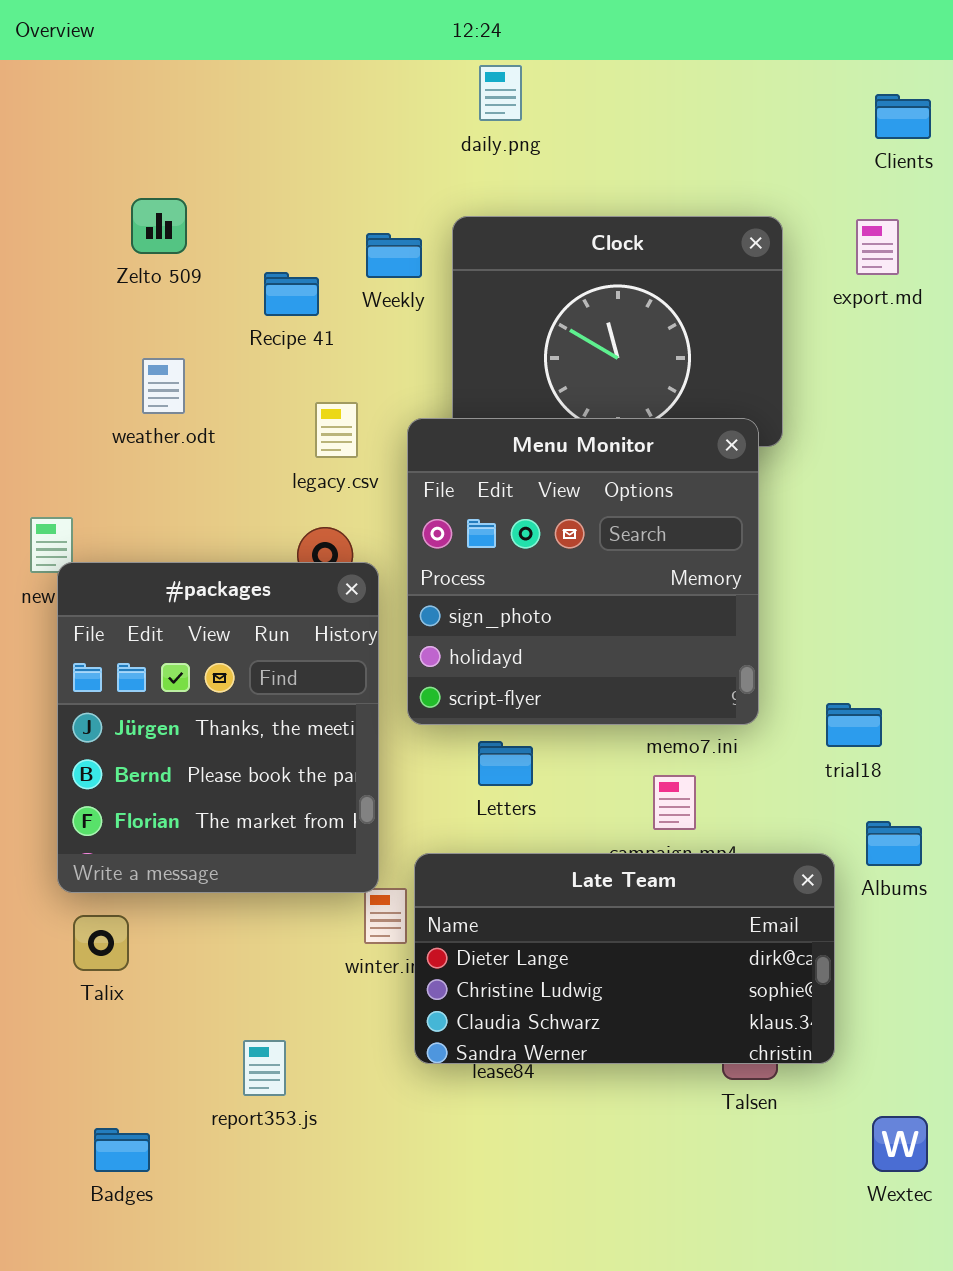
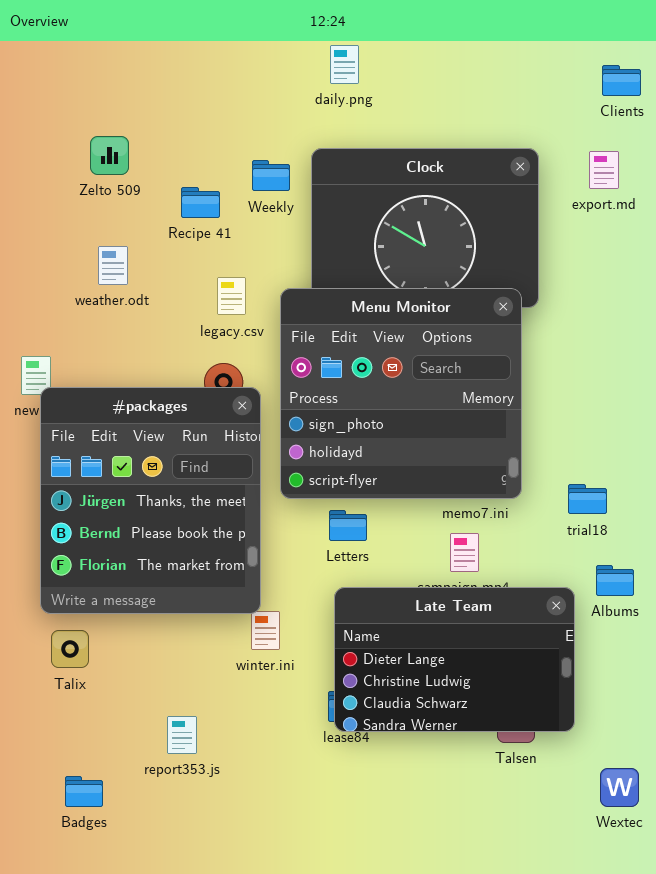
Late Team: [414,853,835,1064] -> [334,587,575,732], resized

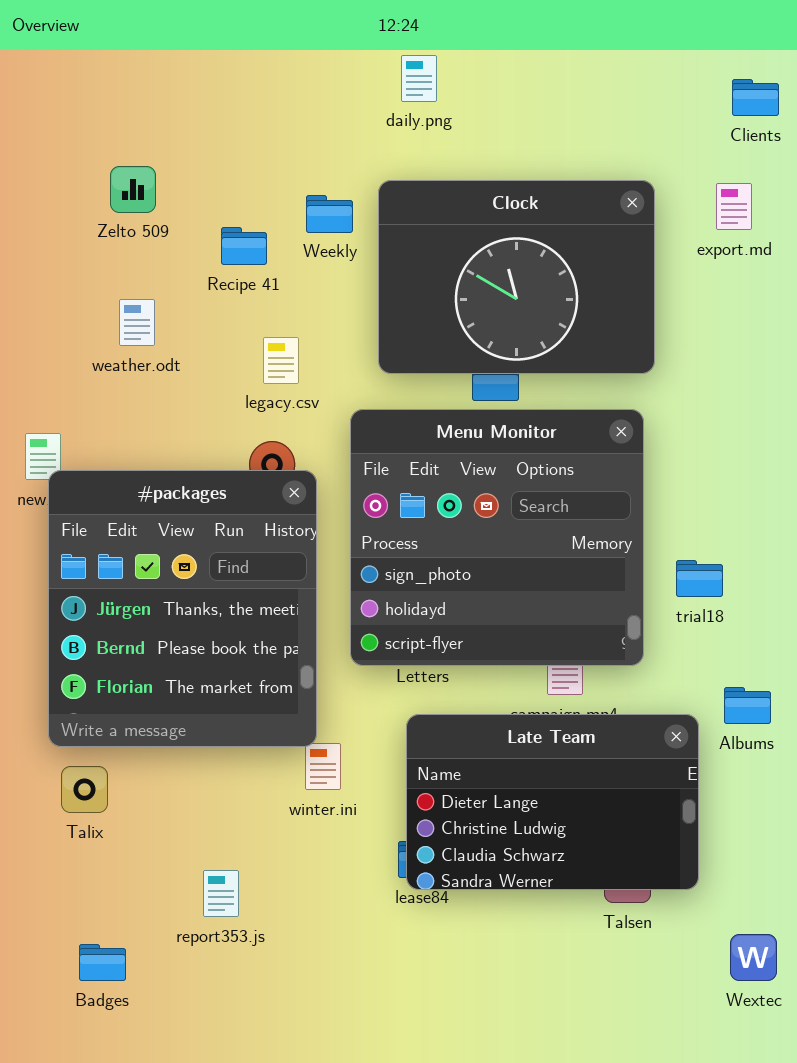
Menu Monitor: [280,288,522,499] -> [350,409,644,666], moved
trial18: [568,484,607,514] -> [676,560,723,597], moved

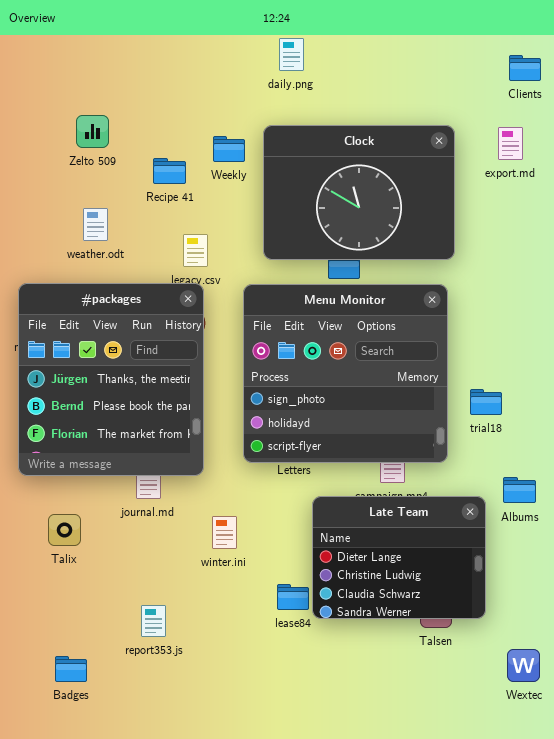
#packages: [48,470,317,747] -> [18,283,204,476], moved
Late Team: [406,714,699,890] -> [312,496,486,619], resized
Talix: [61,766,108,813] -> [48,514,81,546], moved

